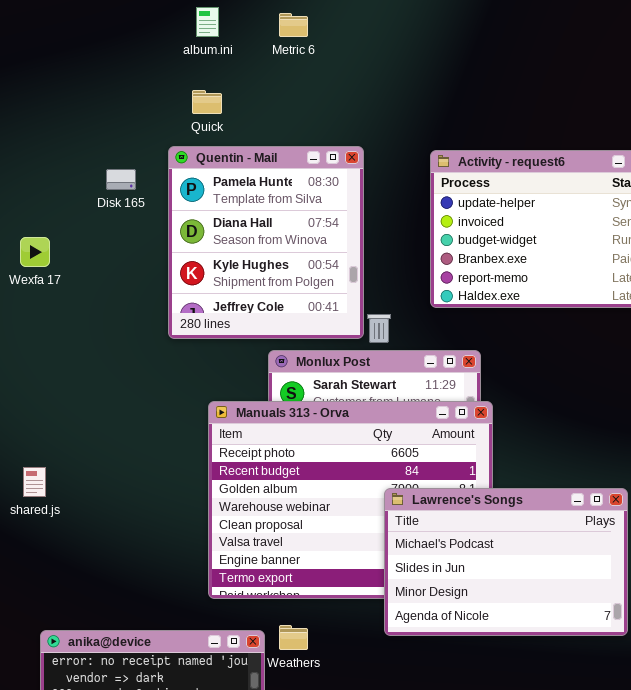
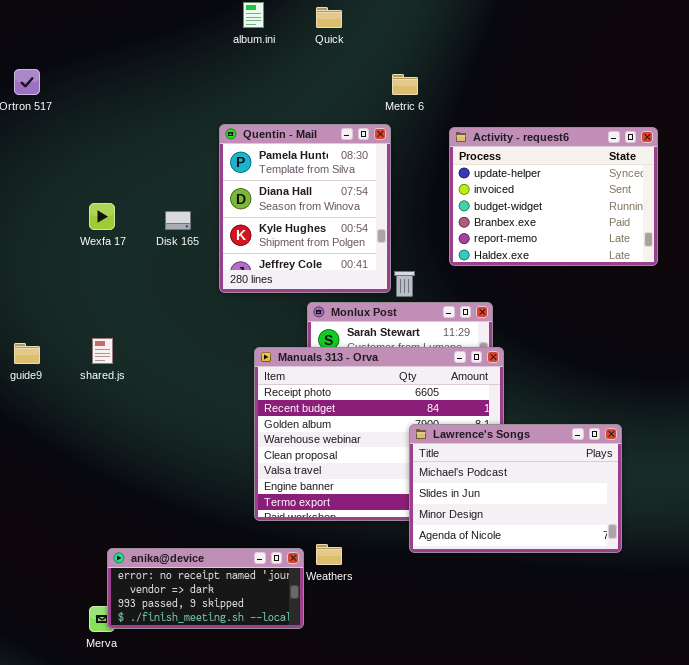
Metric 6: [279,13,308,37] -> [392,74,418,95], moved
Quick: [192,90,222,114] -> [316,7,342,28], moved
Disk 165: [106,169,136,190] -> [165,211,191,230], moved
shared.js: [23,467,46,497] -> [92,338,113,364], moved

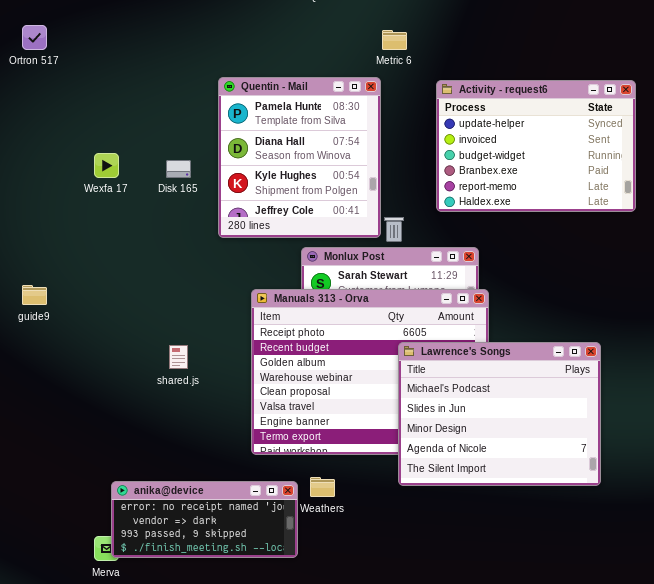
shared.js: [92,338,113,364] -> [169,345,188,369], moved
Lawrence's Songs: [409,424,622,553] -> [398,342,601,486], resized

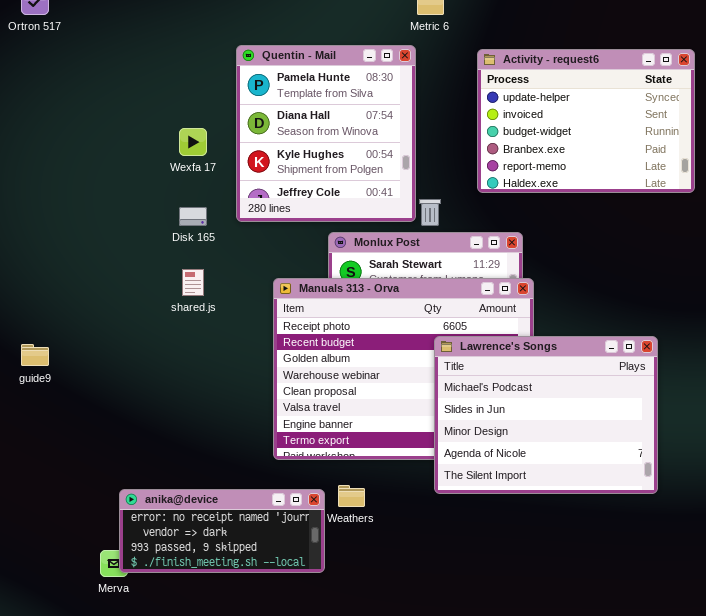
Wexfa 17: [94,153,119,178] -> [179,128,207,156], moved
Disk 165: [166,160,191,178] -> [179,207,207,226], moved
guide9: [22,285,47,305] -> [21,344,49,366], moved
shared.js: [169,345,188,369] -> [182,269,204,296], moved

